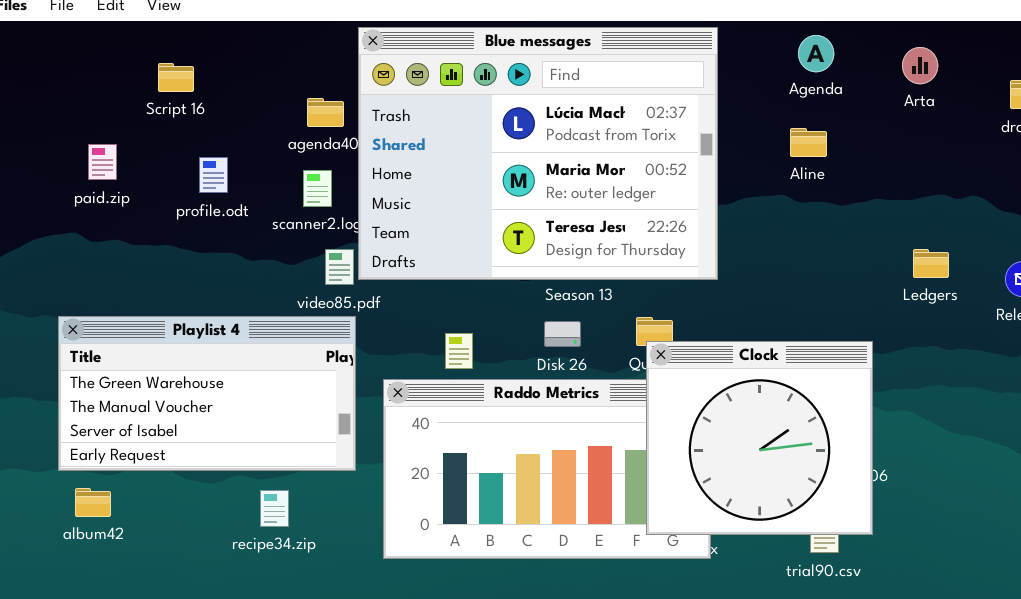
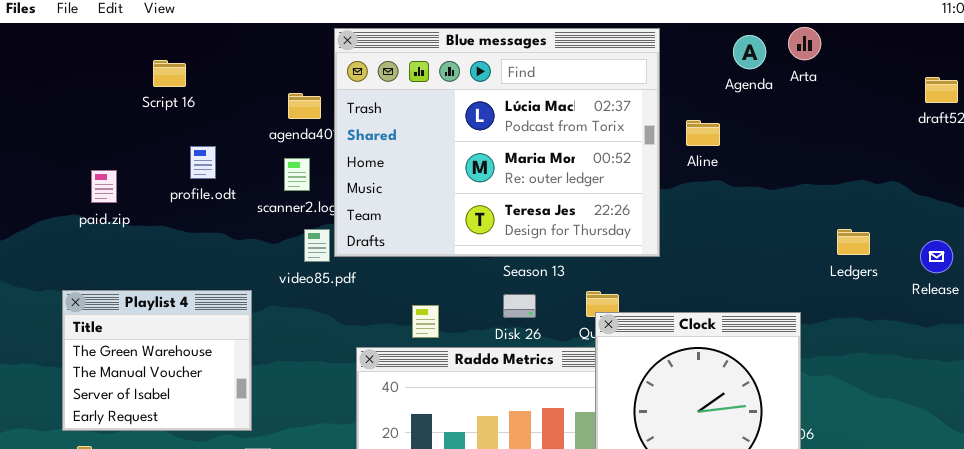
Arta: [902,47,938,84] -> [788,27,821,60], moved
Aline: [790,128,827,157] -> [686,120,720,146], moved
paid.zip: [88,144,117,180] -> [91,170,117,203], moved
Playlist 4: [58,316,356,471] -> [62,290,252,431], resized

